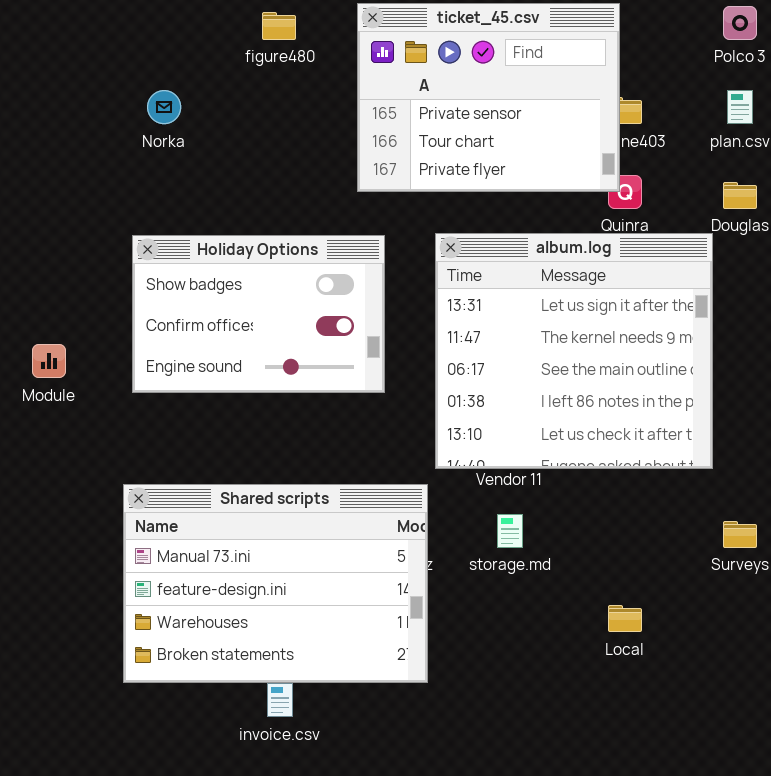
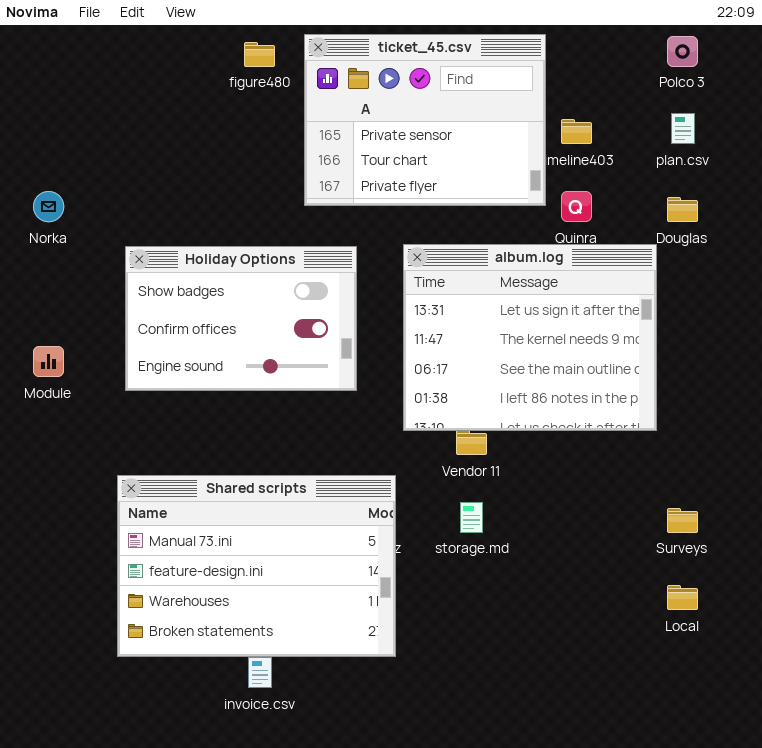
ticket_45.csv: [357,3,620,192] -> [304,34,546,206], moved
Norka: [147,90,181,124] -> [33,191,64,222], moved
album.log: [435,233,713,469] -> [403,244,657,431], resized
Local: [608,605,642,632] -> [667,585,698,610], moved

